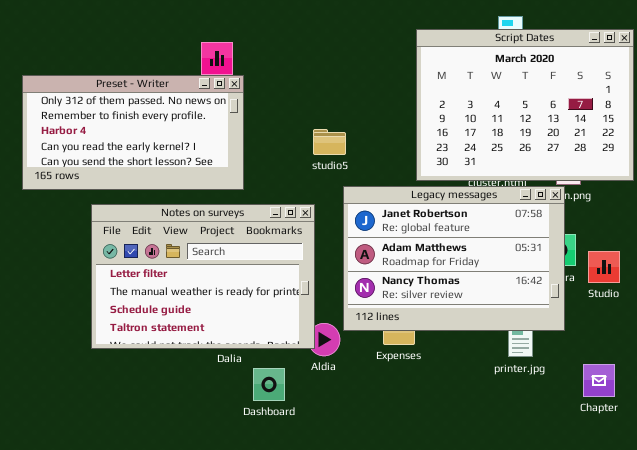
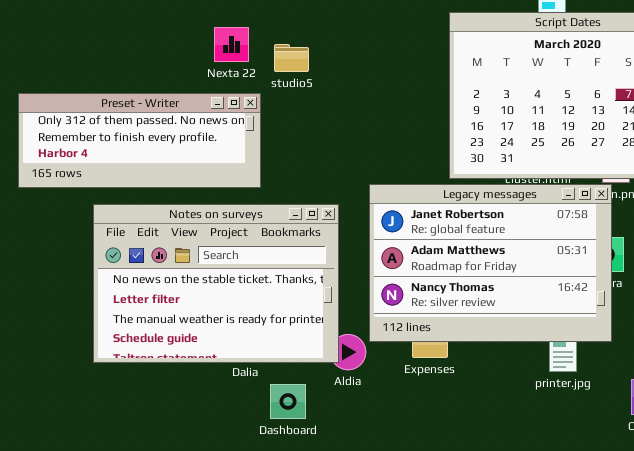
Preset - Writer: [22,75,244,190] -> [18,93,261,188], resized
studio5: [313,129,346,155] -> [274,44,309,72], moved
Notes on surveys: [91,204,315,349] -> [93,204,339,363], scrolled up 1 row

